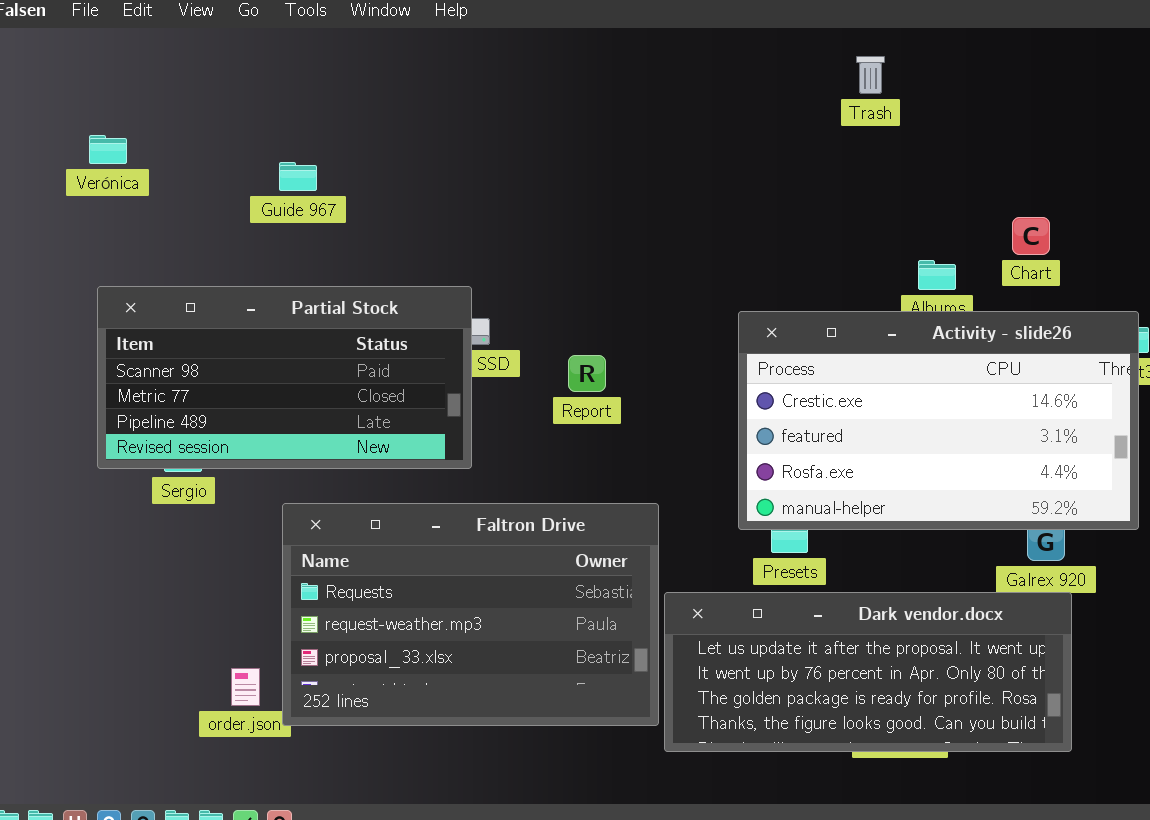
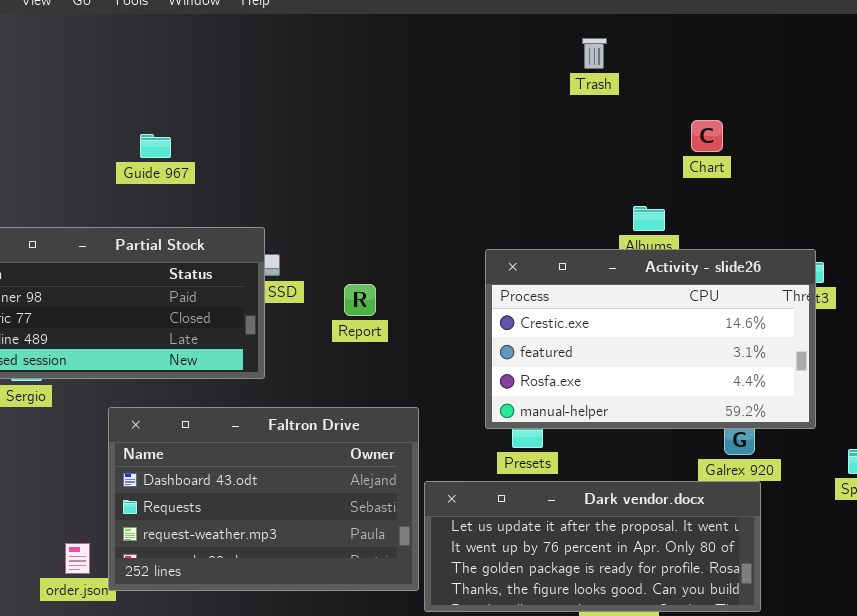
Guide 967: [279,162,317,191] -> [140,134,171,158], moved
Chart: [1012,217,1050,255] -> [691,120,723,152], moved
Faltron Drive: [282,503,659,726] -> [108,407,419,591], scrolled up 1 row

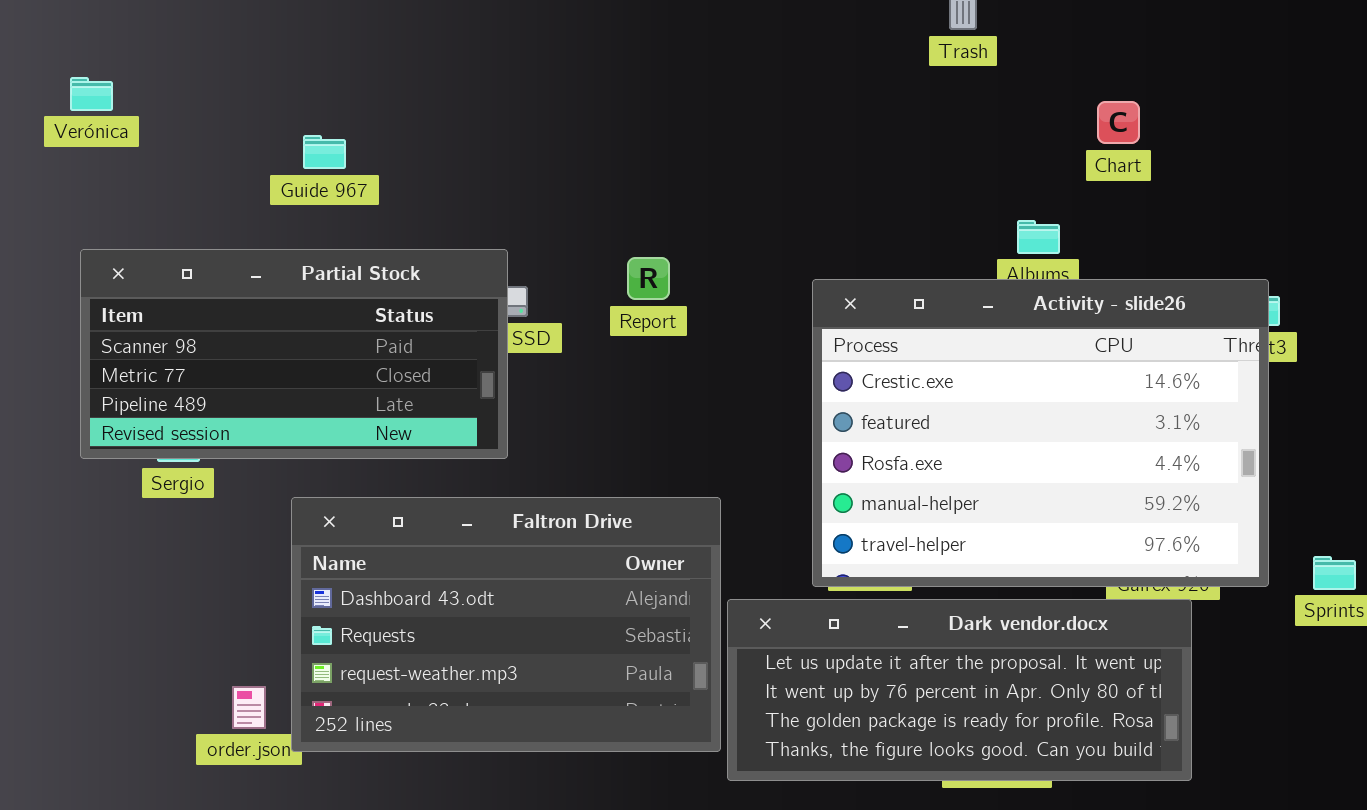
Guide 967: [140,134,171,158] -> [303,135,346,169], moved
Activity - slide26: [485,249,816,429] -> [812,279,1269,587], resized
Report: [344,284,376,316] -> [627,257,670,300], moved

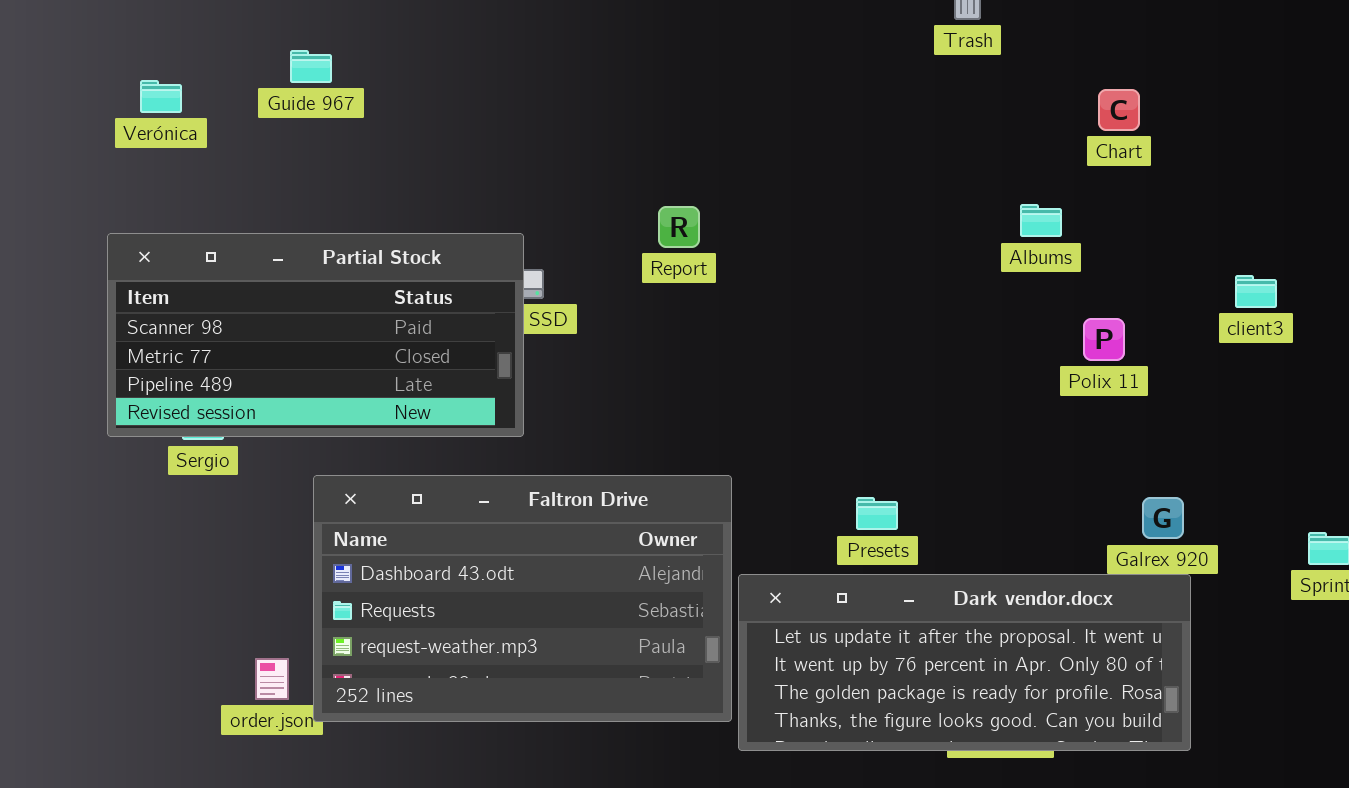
Verónica: [70,77,113,111] -> [140,80,182,113], moved
Guide 967: [303,135,346,169] -> [290,50,332,83], moved
Report: [627,257,670,300] -> [658,206,700,248], moved
Activity - slide26: [812,279,1269,587] -> none, closed

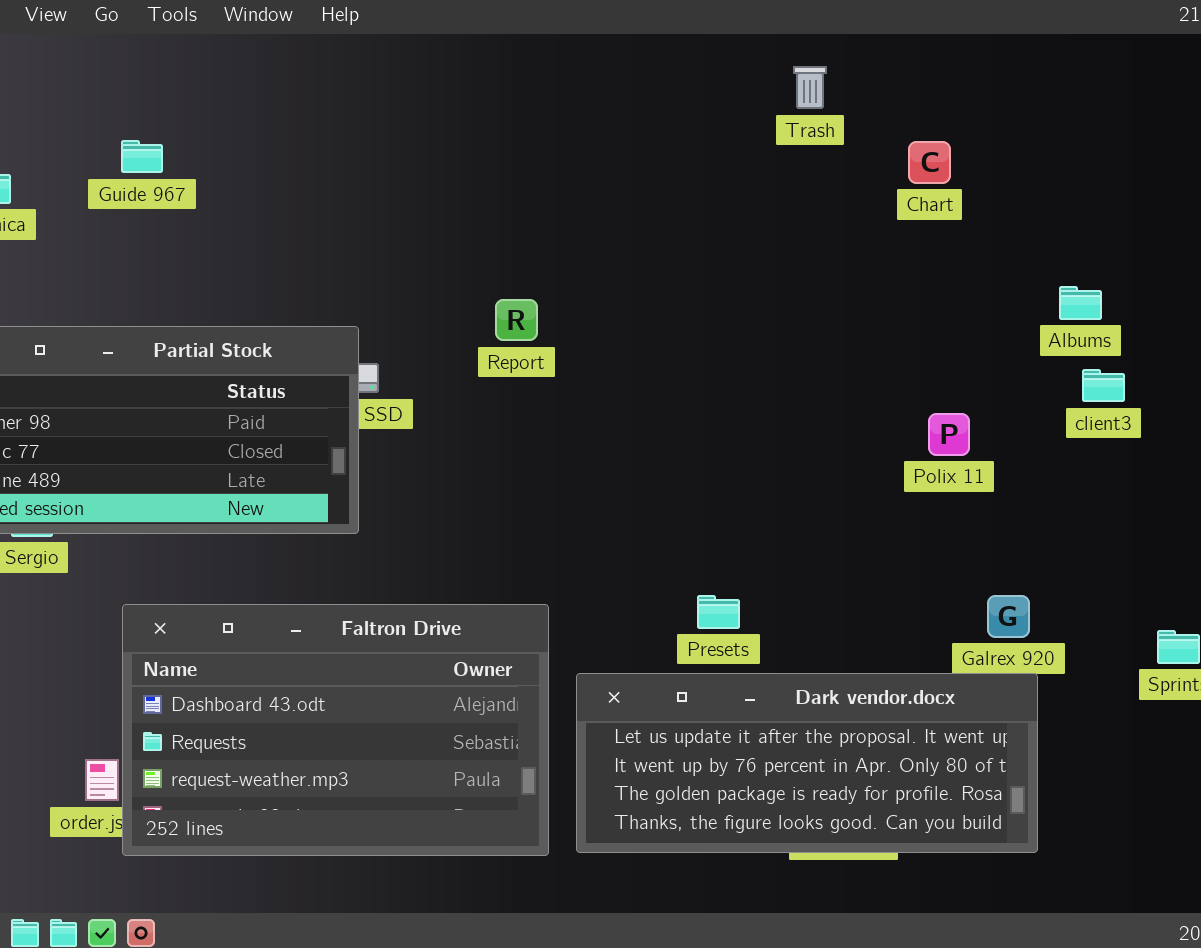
Chart: [1098,89,1140,131] -> [908,141,951,184], moved
Albums: [1020,204,1062,237] -> [1059,286,1102,320], moved
Faltron Drive: [313,475,732,722] -> [122,604,549,856], moved

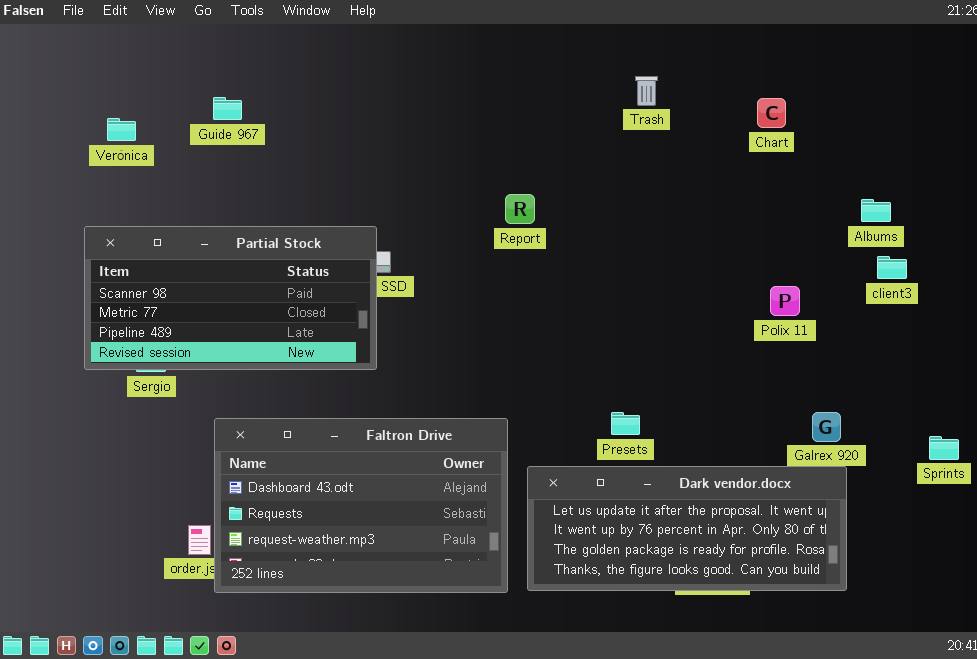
Trash: [793,66,827,109] -> [635,76,658,106], moved
Report: [495,299,538,341] -> [505,194,535,224], moved

